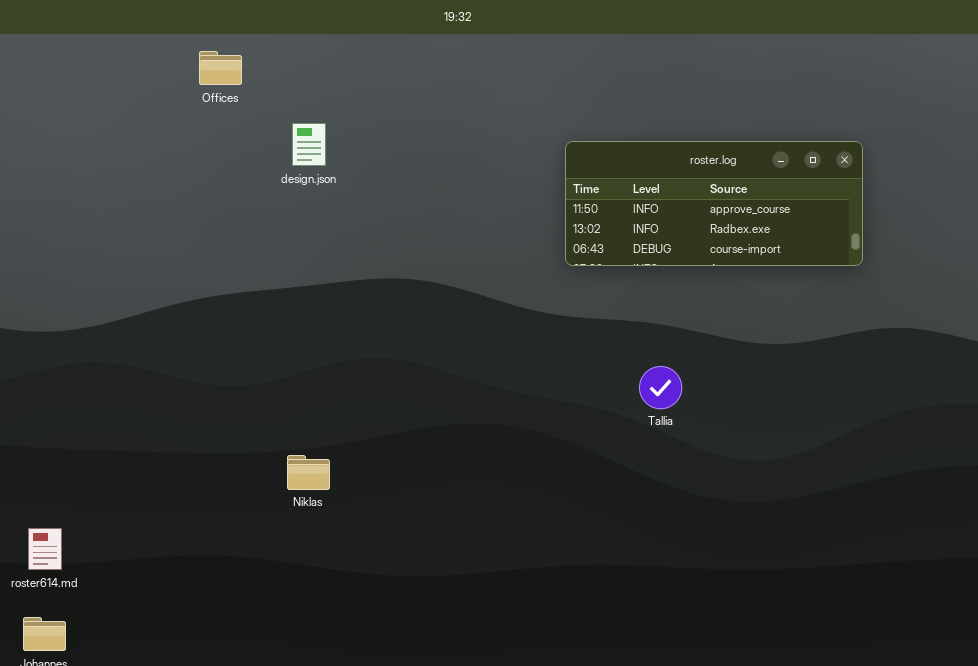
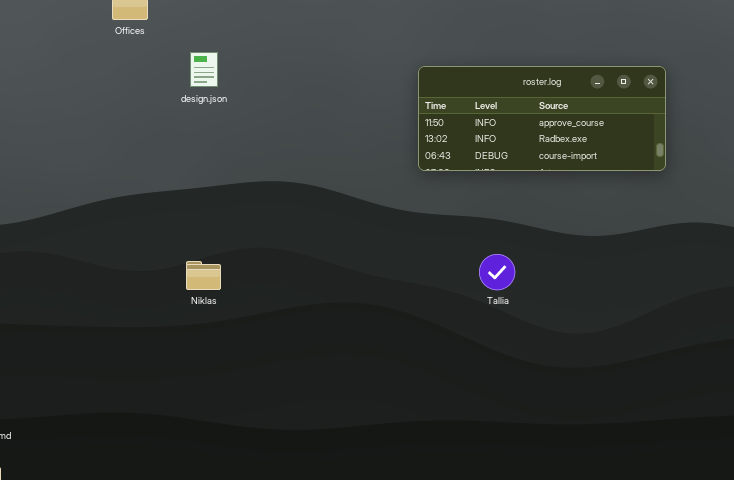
Niklas: [287,455,330,490] -> [186,261,221,290], moved

